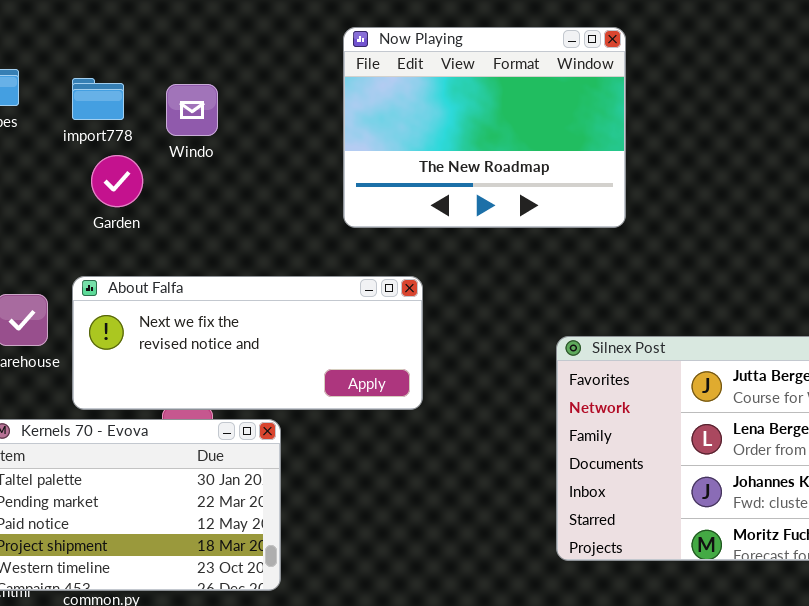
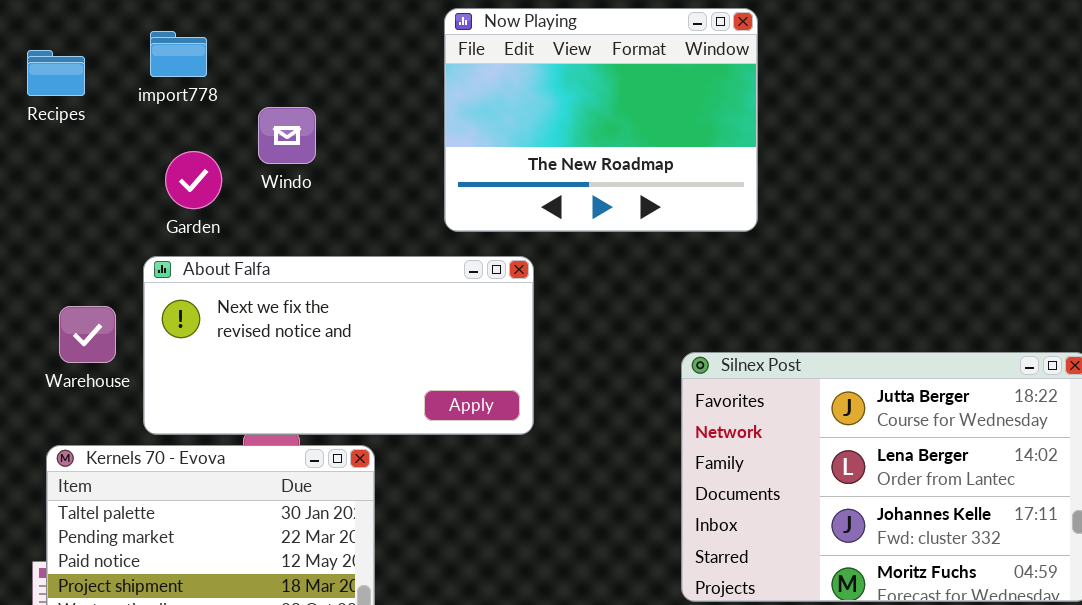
import778: [72,78,124,120] -> [150,31,207,77], moved
Windo: [166,84,218,136] -> [258,107,316,164], moved
About Falfa: [72,276,423,410] -> [143,256,534,435], resized

